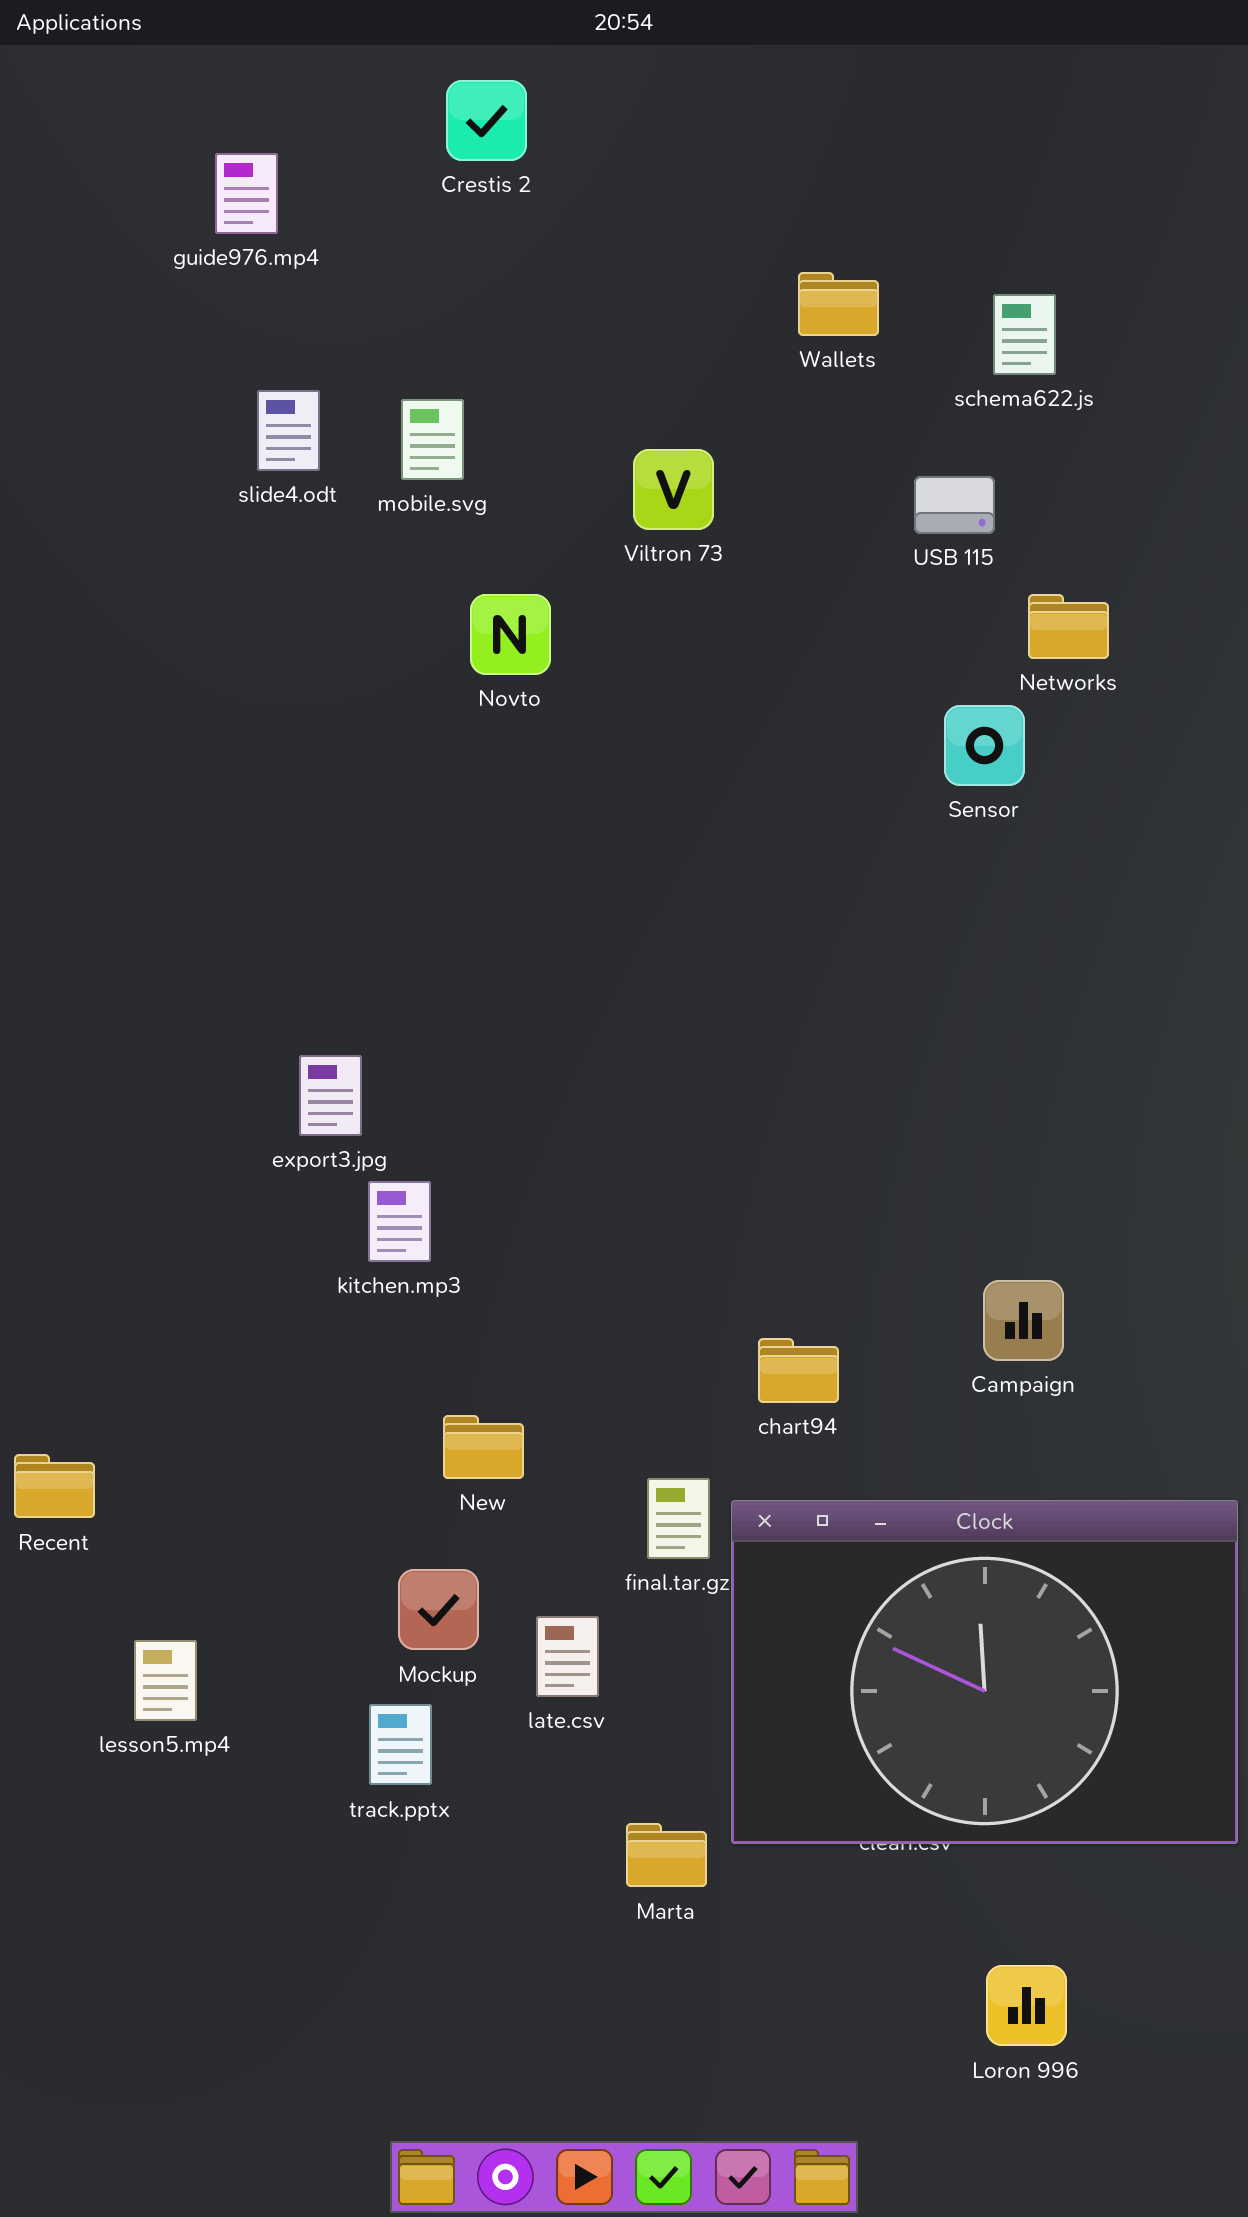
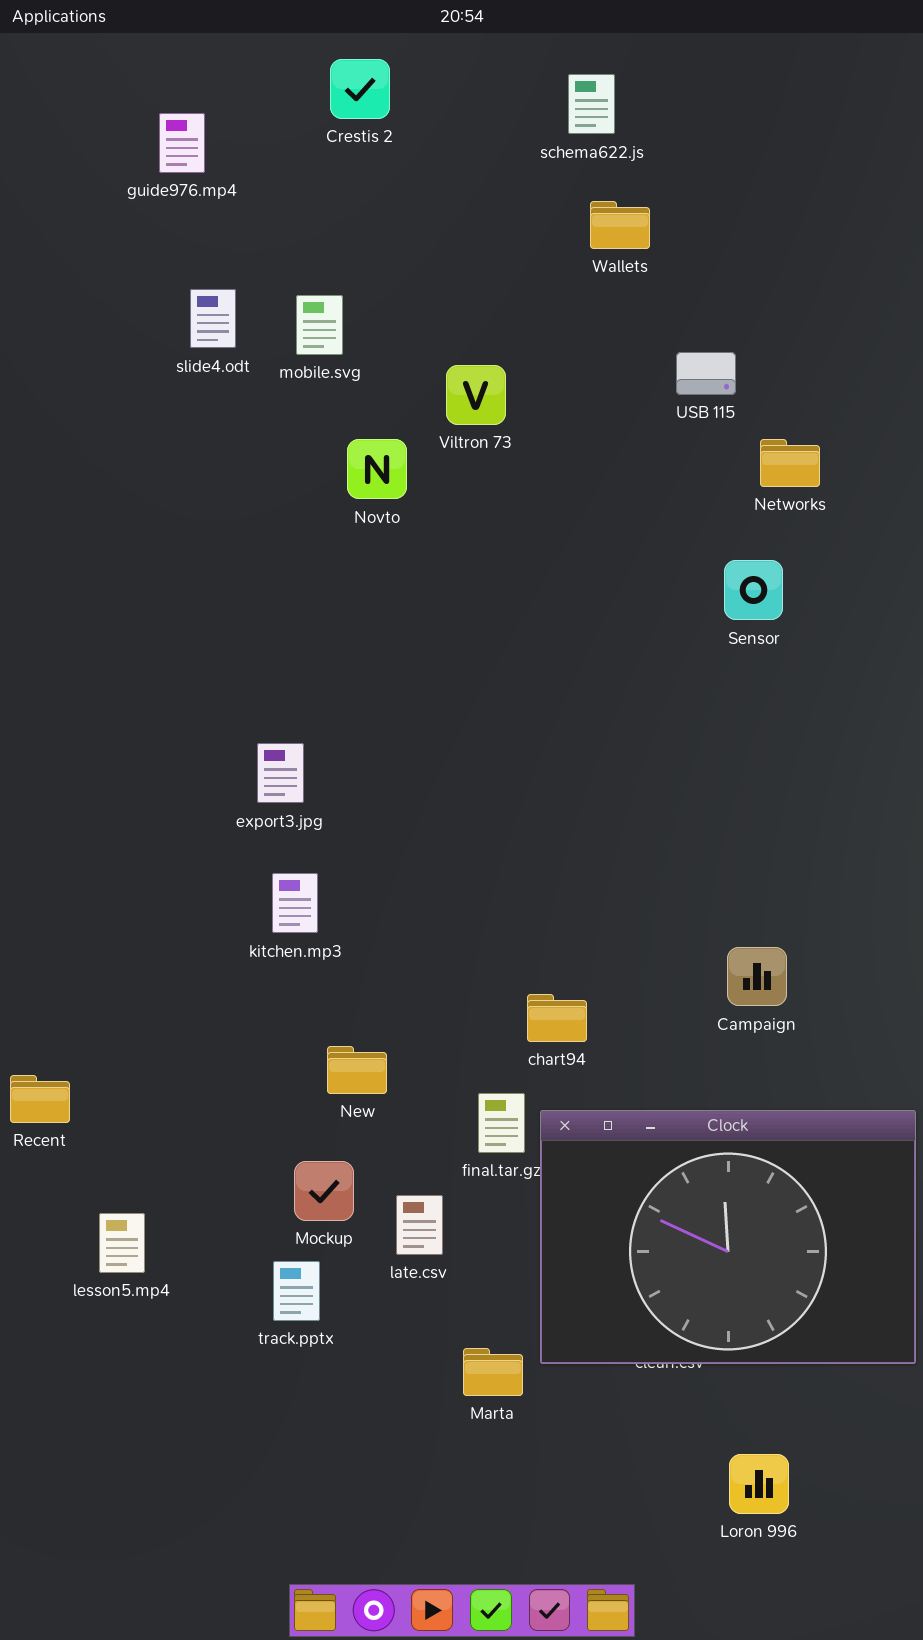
schema622.js: [993,294,1056,375] -> [568,74,615,134], moved
Viltron 73: [633,449,714,530] -> [446,365,506,425], moved
Sensor: [944,705,1025,786] -> [724,560,783,620], moved
export3.jpg: [299,1055,362,1136] -> [257,743,304,803], moved
chart94: [758,1338,839,1403] -> [527,994,587,1042], moved

